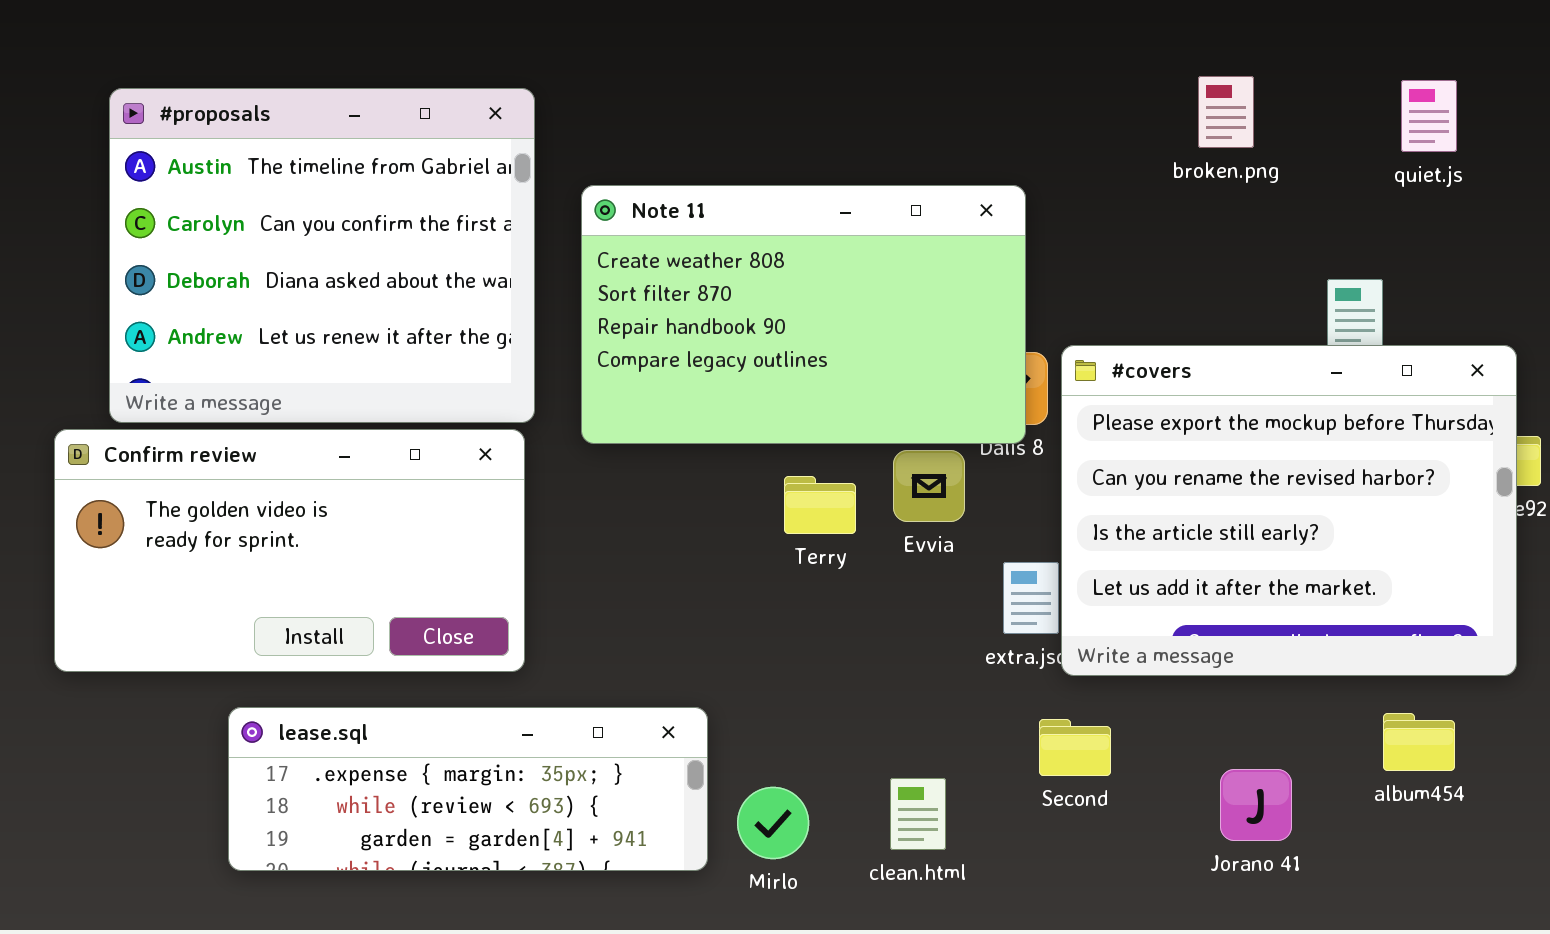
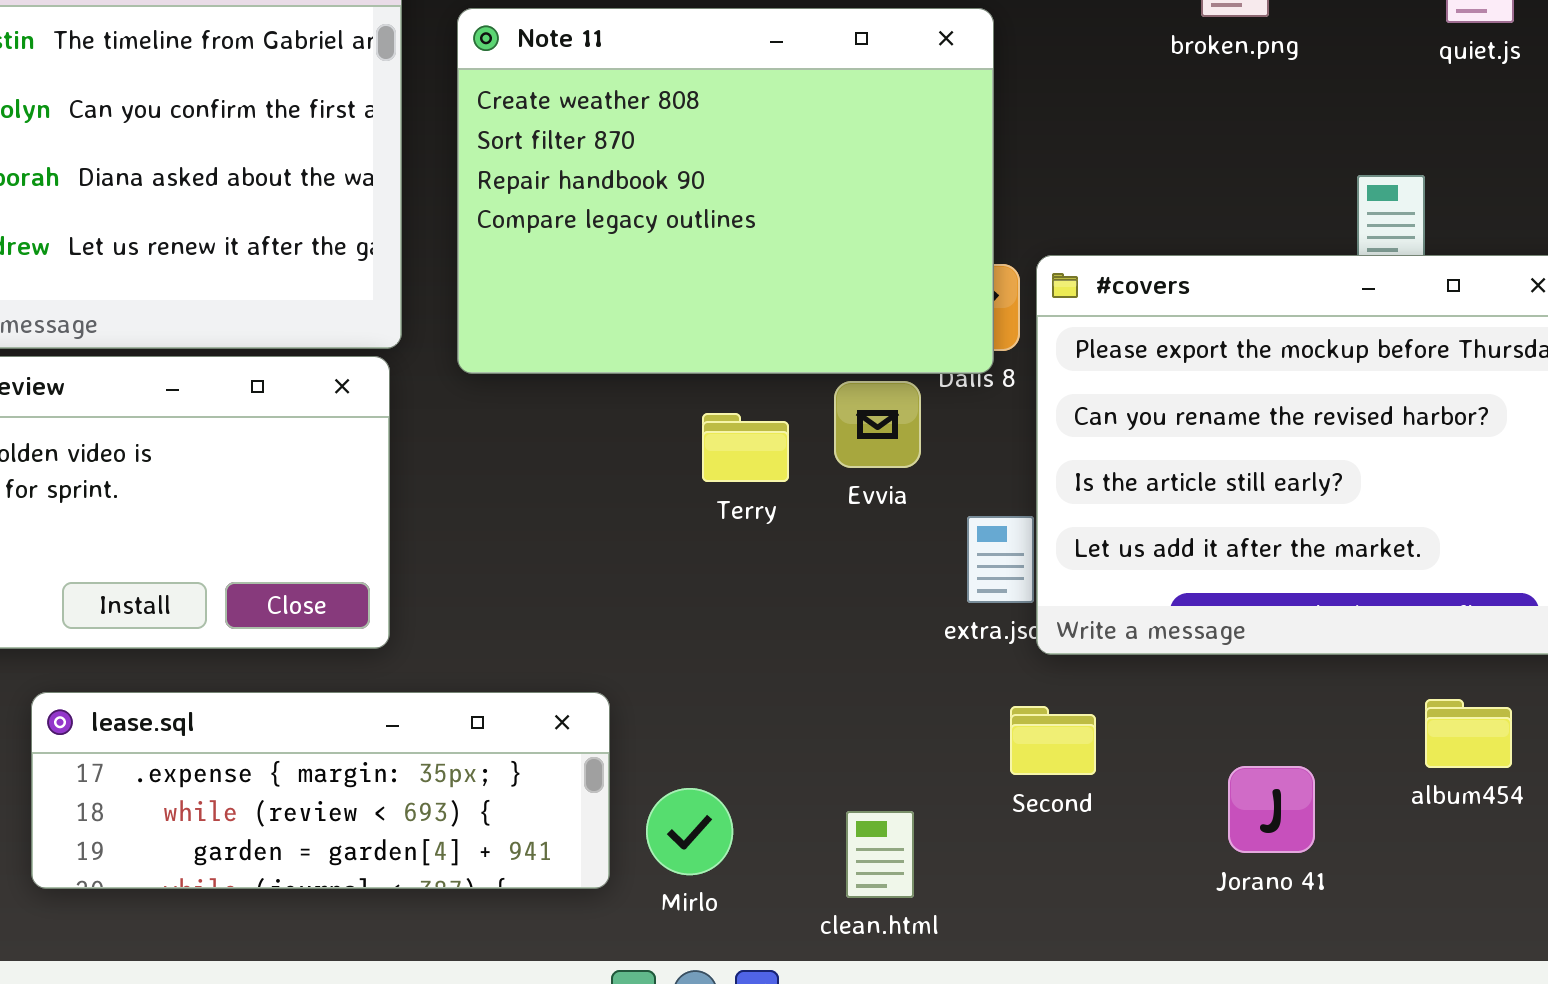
Note 11: [581,185,1026,444] -> [457,8,994,374], resized
clean.html: [890,778,946,850] -> [846,811,914,898], moved

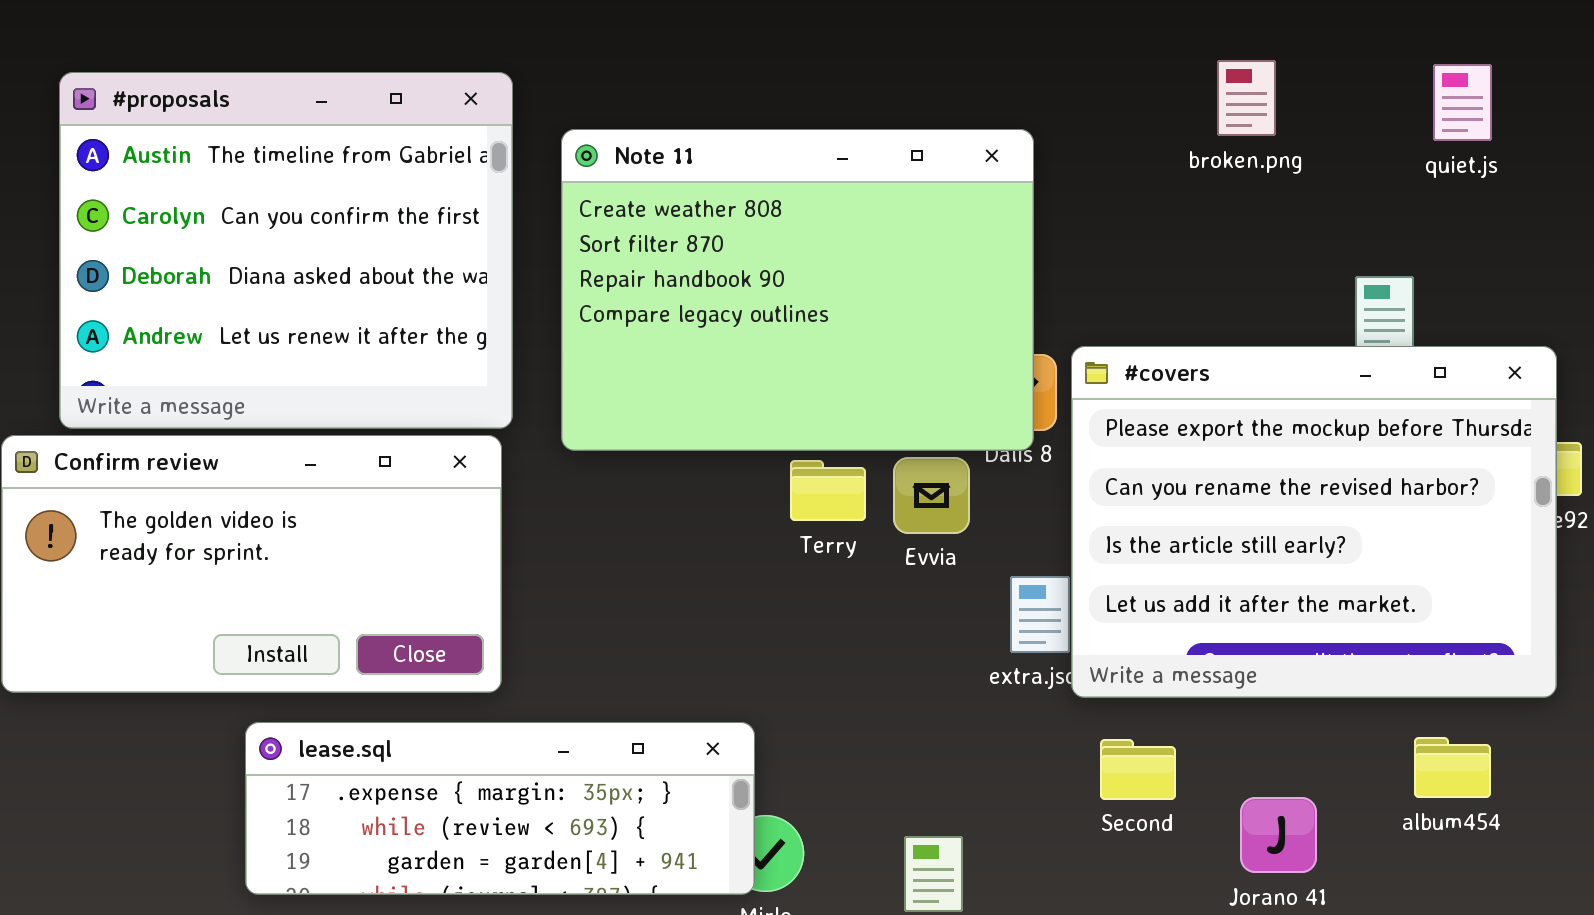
Terry: [702,413,789,482] -> [790,460,866,521], moved
lease.sql: [31,692,610,889] -> [245,722,755,895], moved
Second: [1010,706,1096,775] -> [1100,739,1176,800], moved

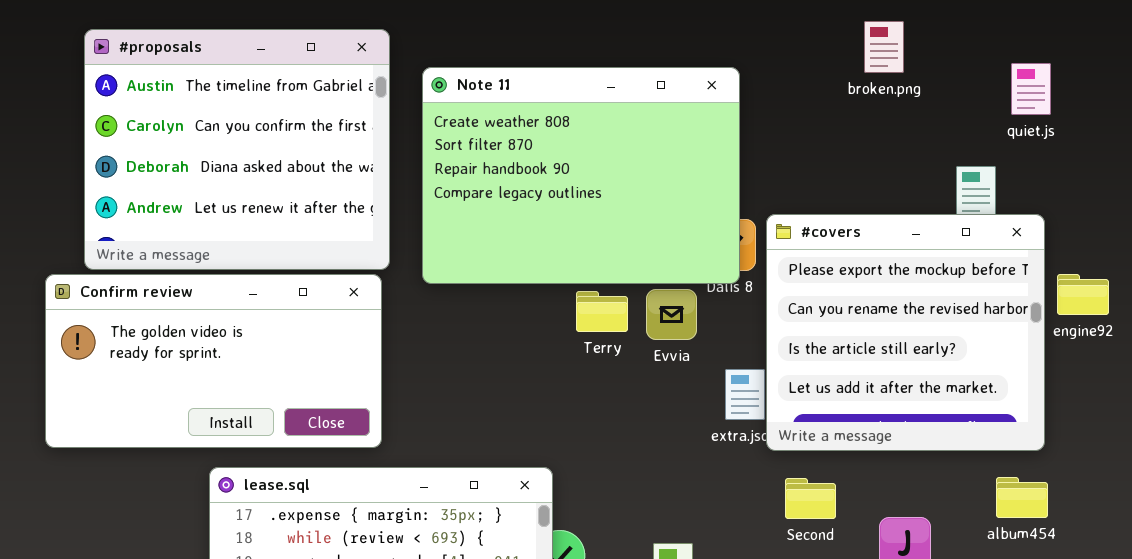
quiet.js: [1433,64,1492,141] -> [1011,63,1051,115], moved
#covers: [1071,346,1557,698] -> [766,214,1045,451], resized

